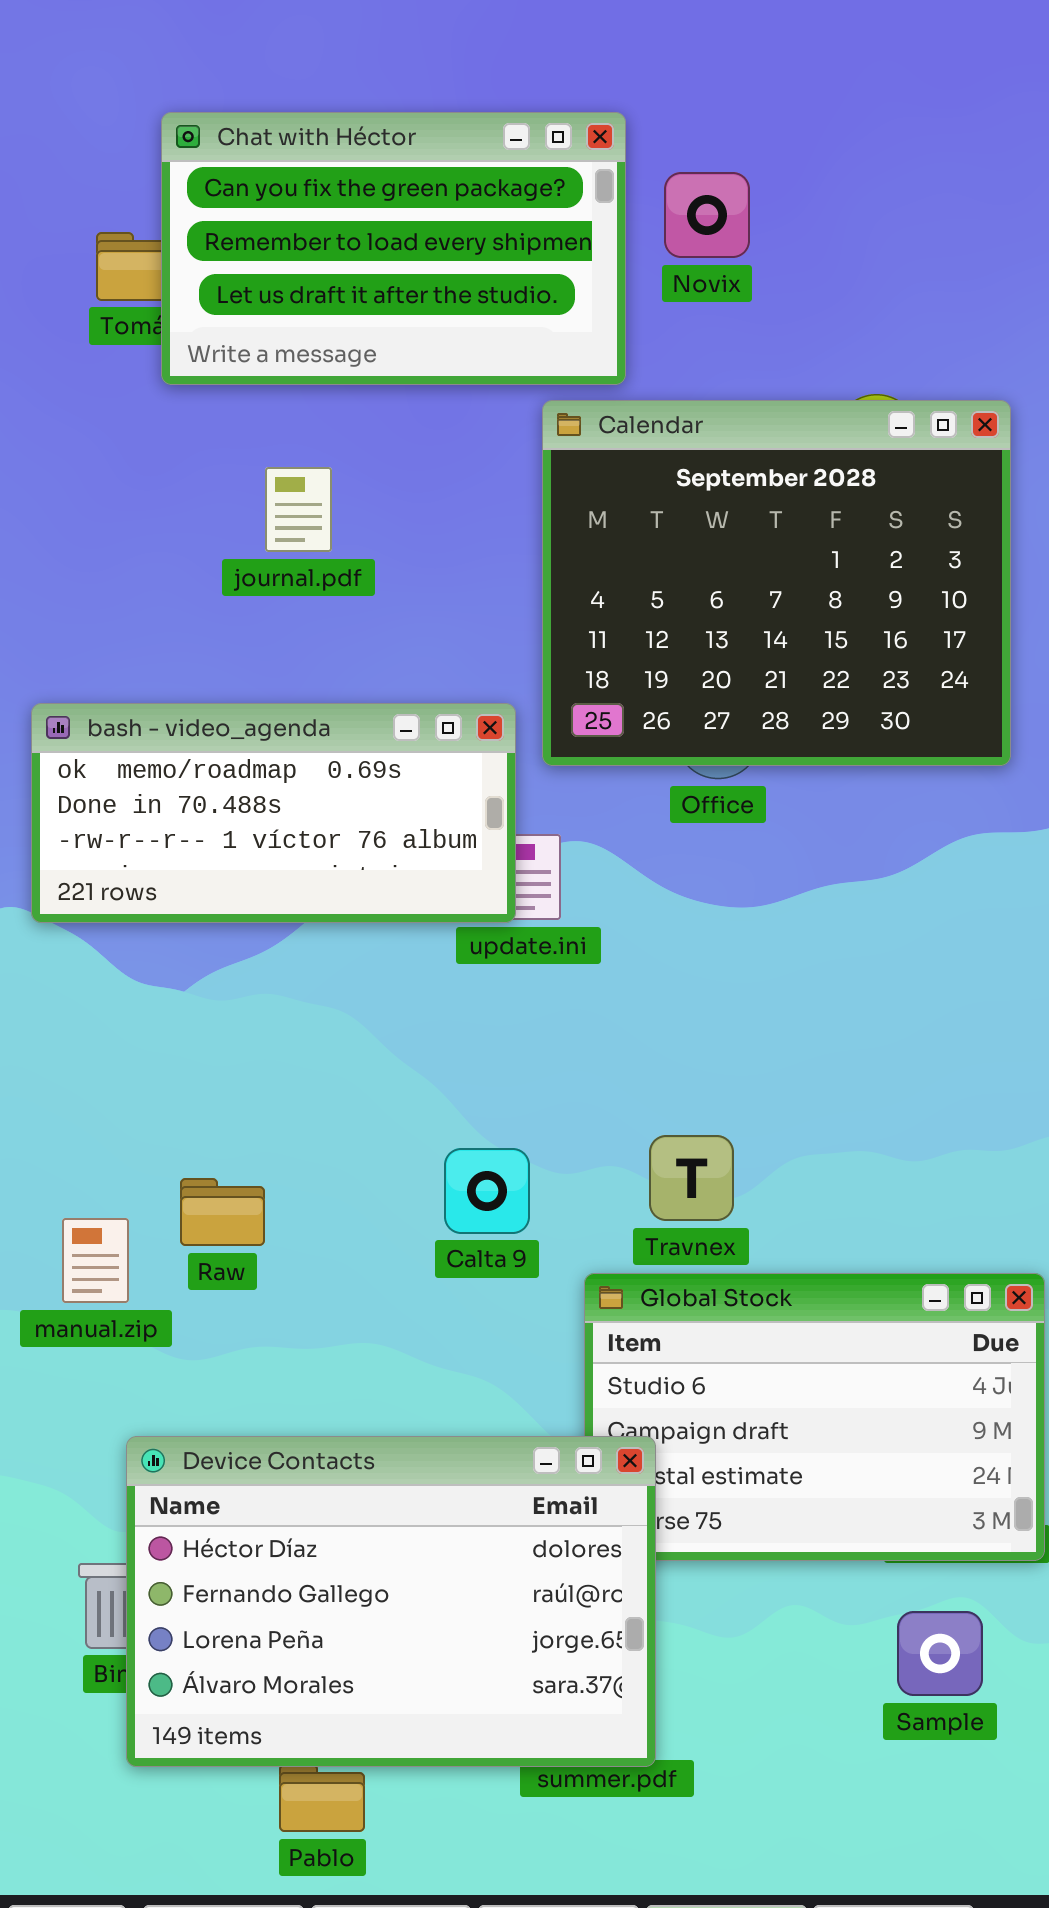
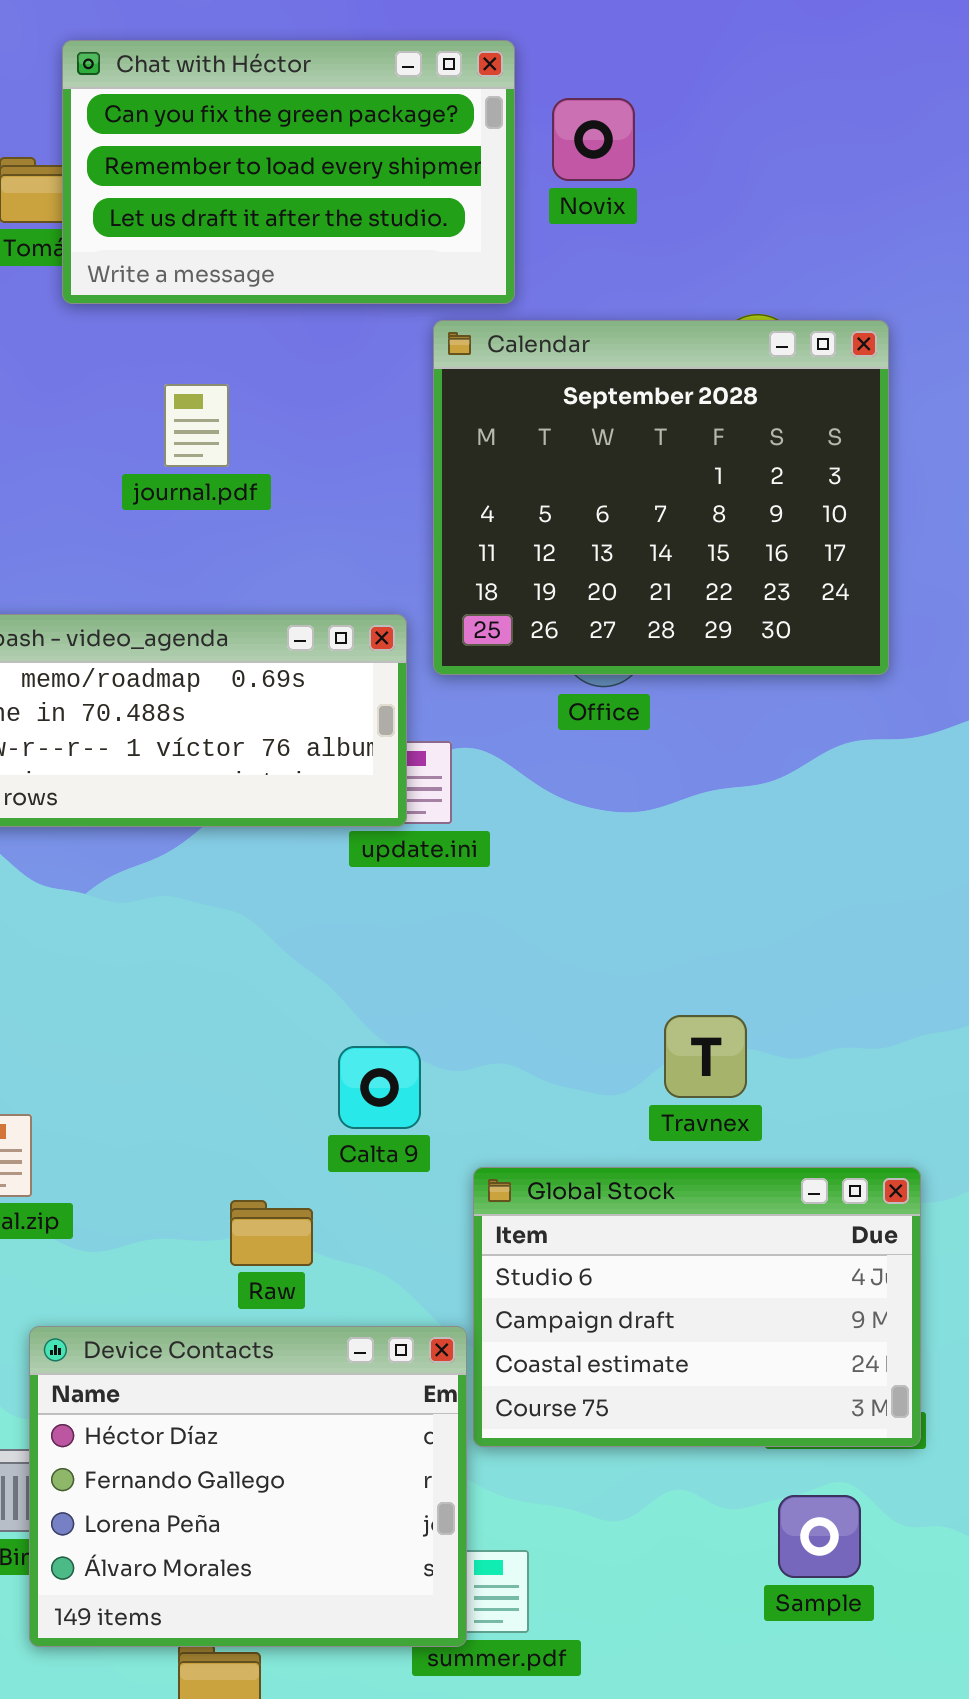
Travnex: [649,1135,734,1221] -> [664,1015,747,1098], moved
Raw: [180,1178,265,1246] -> [230,1200,313,1266], moved
Device Contacts: [126,1436,656,1767] -> [29,1326,467,1647], resized

